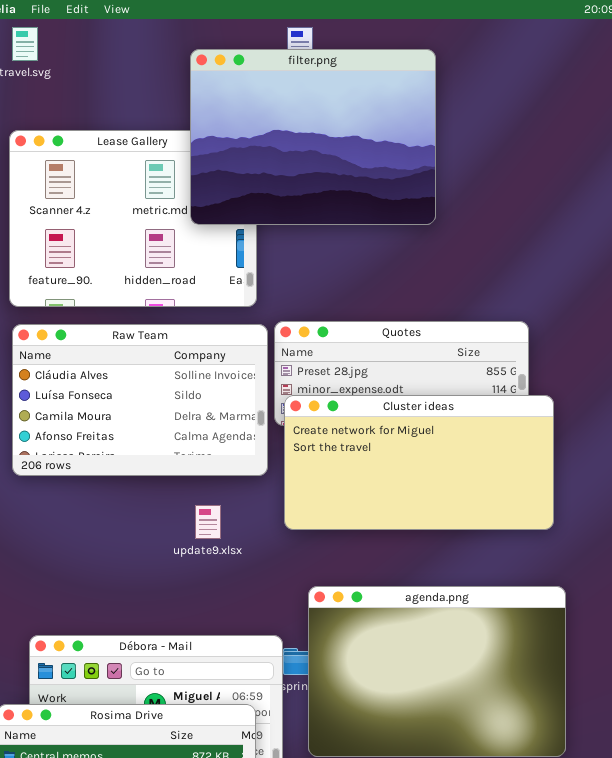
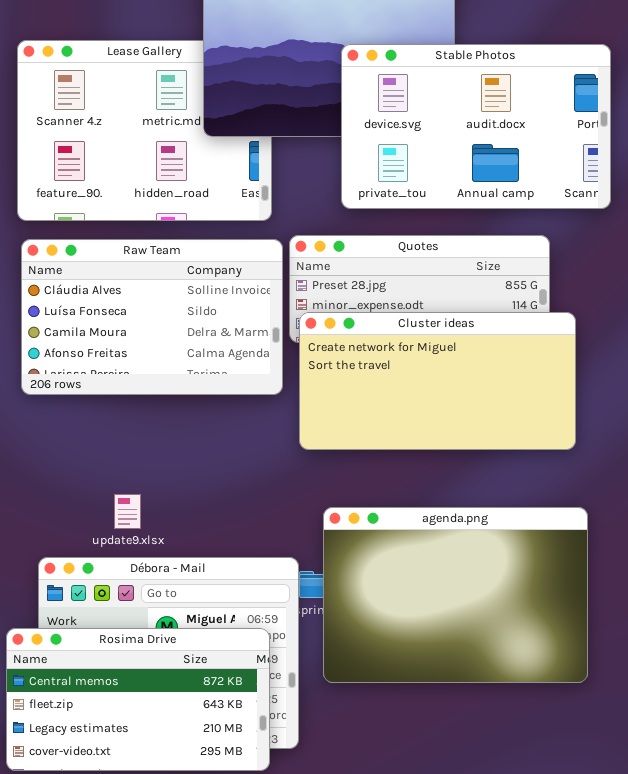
Stable Photos: none -> [341,44,611,209], opened
update9.xlsx: [195,505,221,539] -> [114,494,141,529], moved

